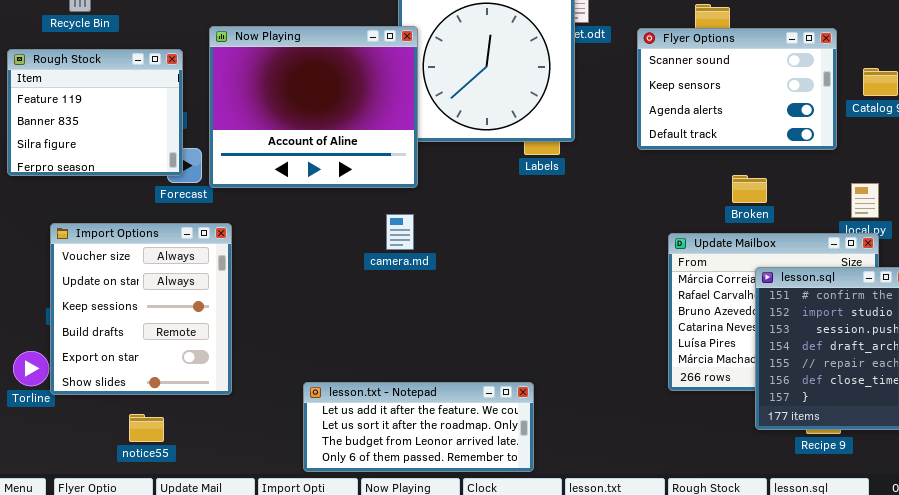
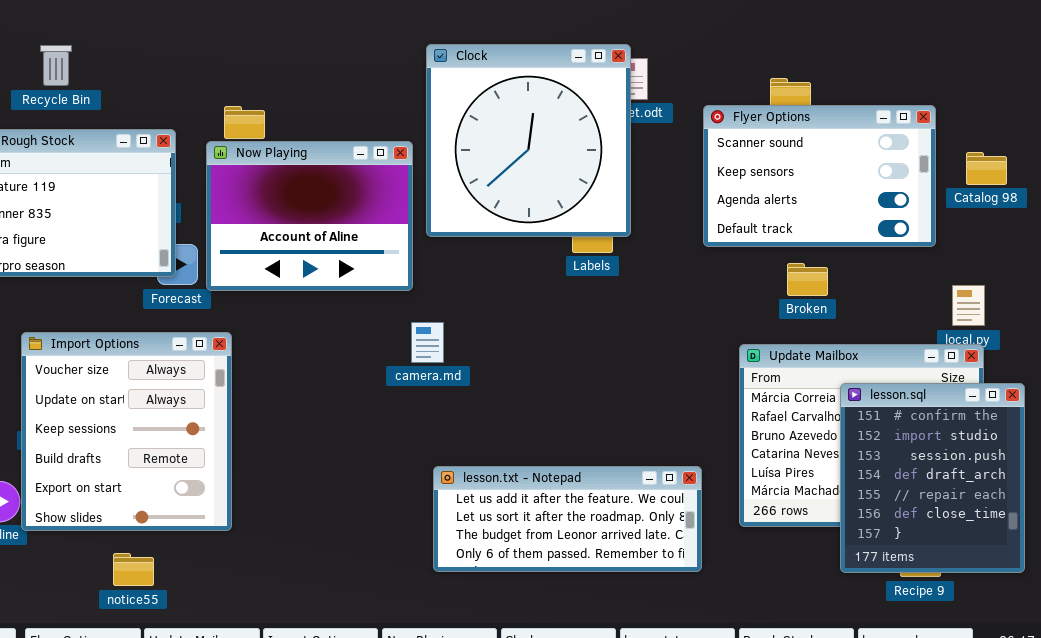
Now Playing: [209,26,418,188] -> [206,141,413,291], resized
Broken: [732,175,767,203] -> [787,263,828,296], moved
lesson.txt - Notepad: [303,382,534,472] -> [433,466,702,572], moved

